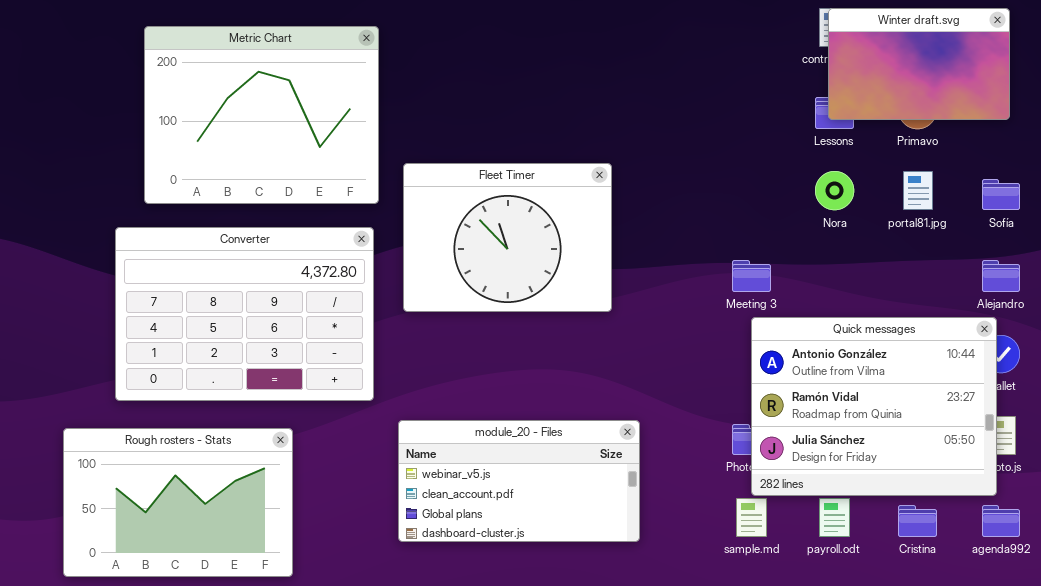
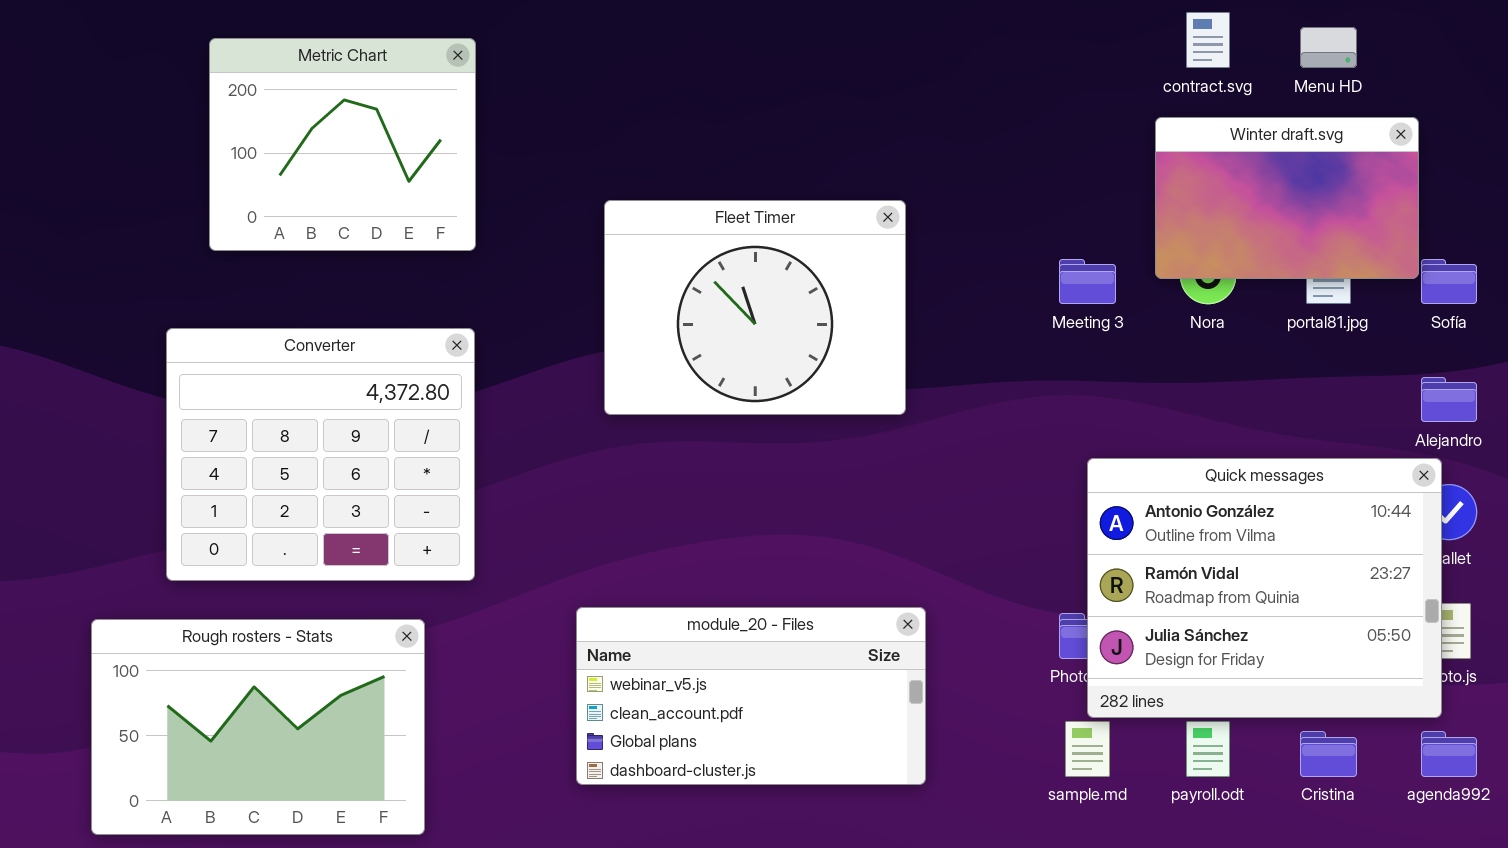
Winter draft.svg: [828,8,1010,120] -> [1155,117,1419,279], moved
Metric Chart: [144,26,379,204] -> [209,38,476,251], resized
Fleet Timer: [403,163,612,312] -> [604,200,906,415], moved
Converter: [115,227,374,401] -> [166,328,475,581], resized
Meeting 3: [732,260,771,292] -> [1059,259,1116,304], moved

